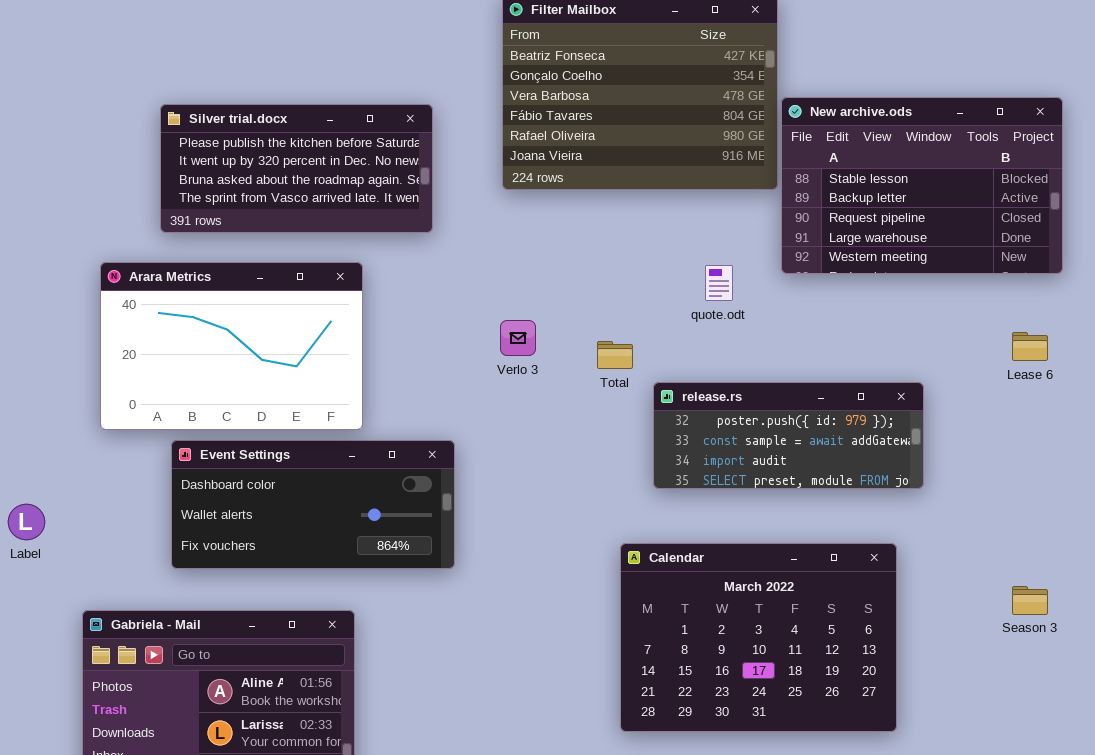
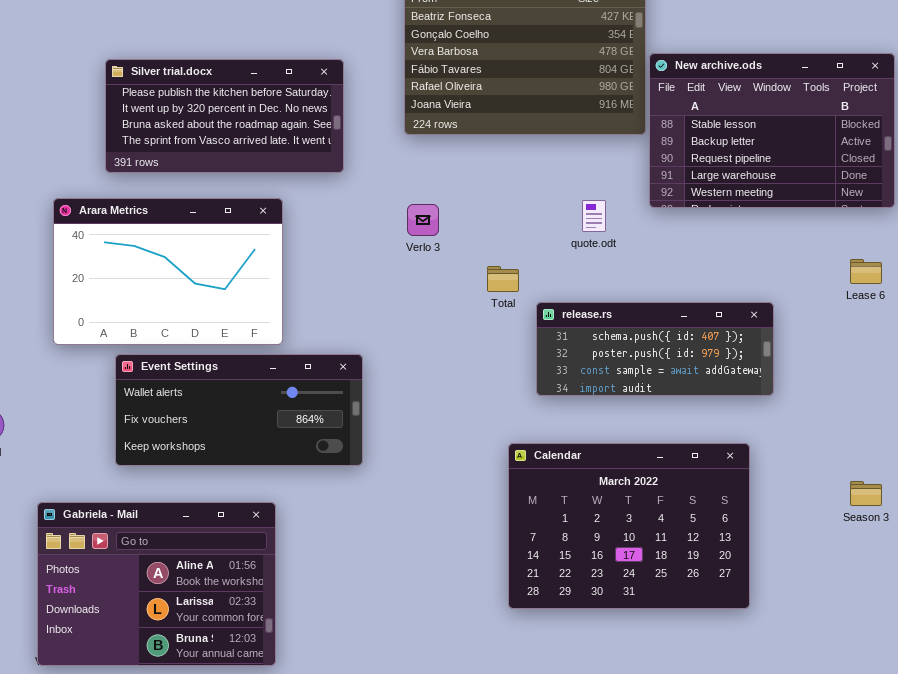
Verlo 3: [500,320,536,356] -> [407,204,439,236], moved
release.rs: [653,382,924,489] -> [536,302,774,396], scrolled up 1 row
Event Settings: [171,440,455,569] -> [115,354,363,466], scrolled down 1 row

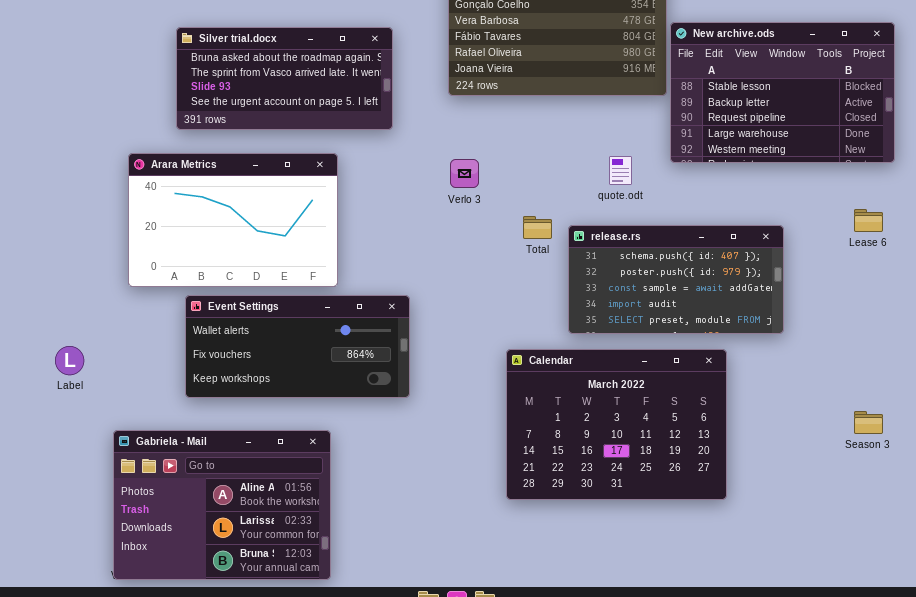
Silver trial.docx: [105,59,344,173] -> [176,27,393,130], scrolled down 2 rows
release.rs: [536,302,774,396] -> [568,225,784,334], resized
Calendar: [508,443,750,609] -> [506,349,727,500], moved

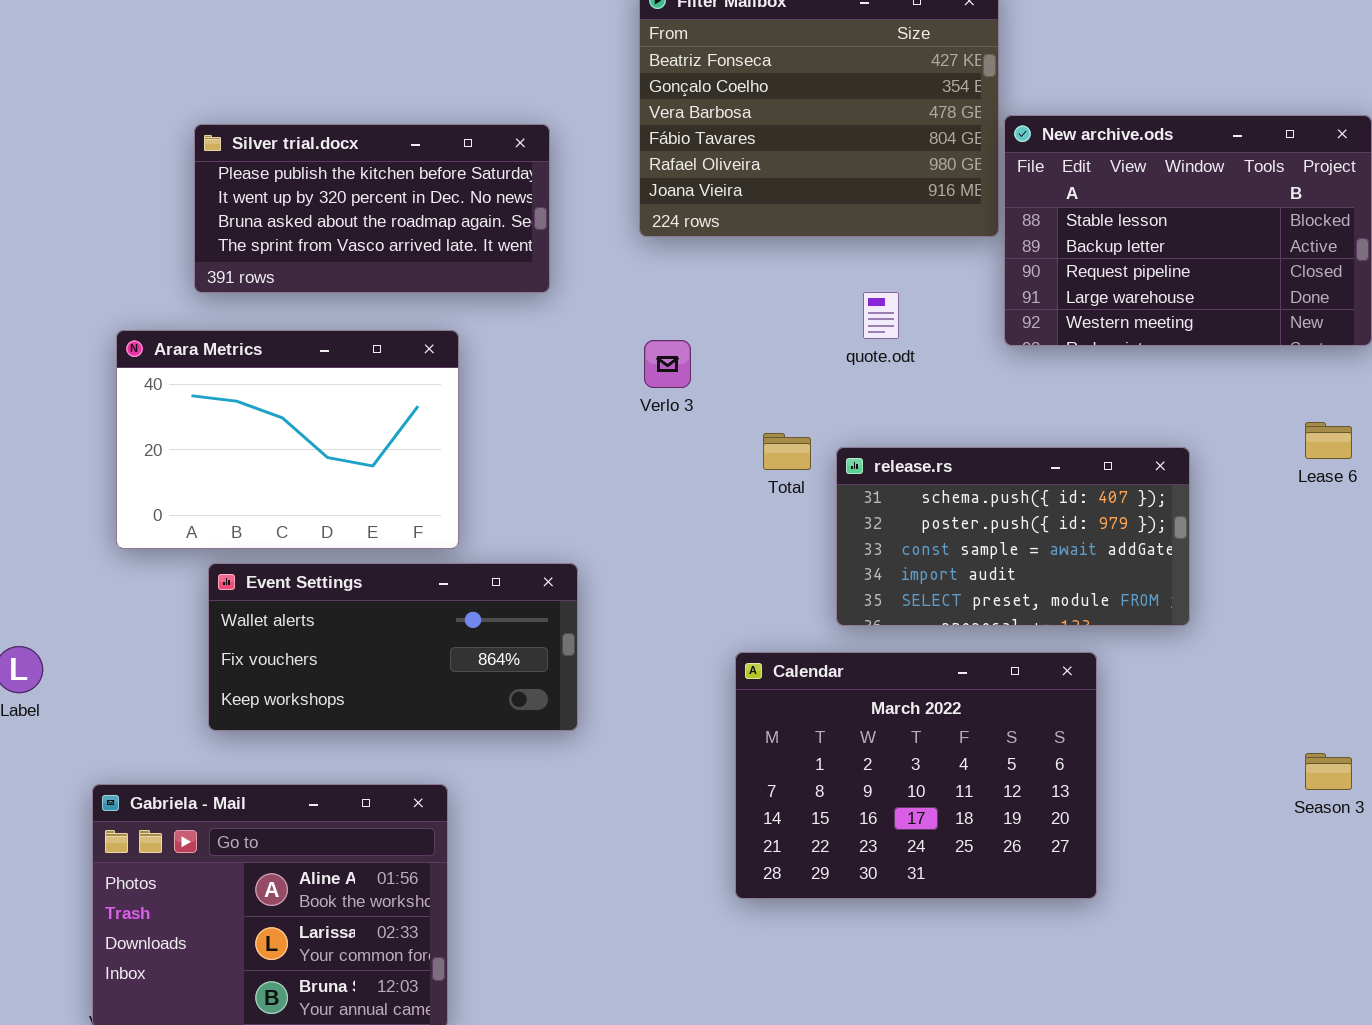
Silver trial.docx: [176,27,393,130] -> [194,124,550,293], scrolled up 2 rows
quote.odt: [609,156,632,185] -> [863,292,899,339], moved

